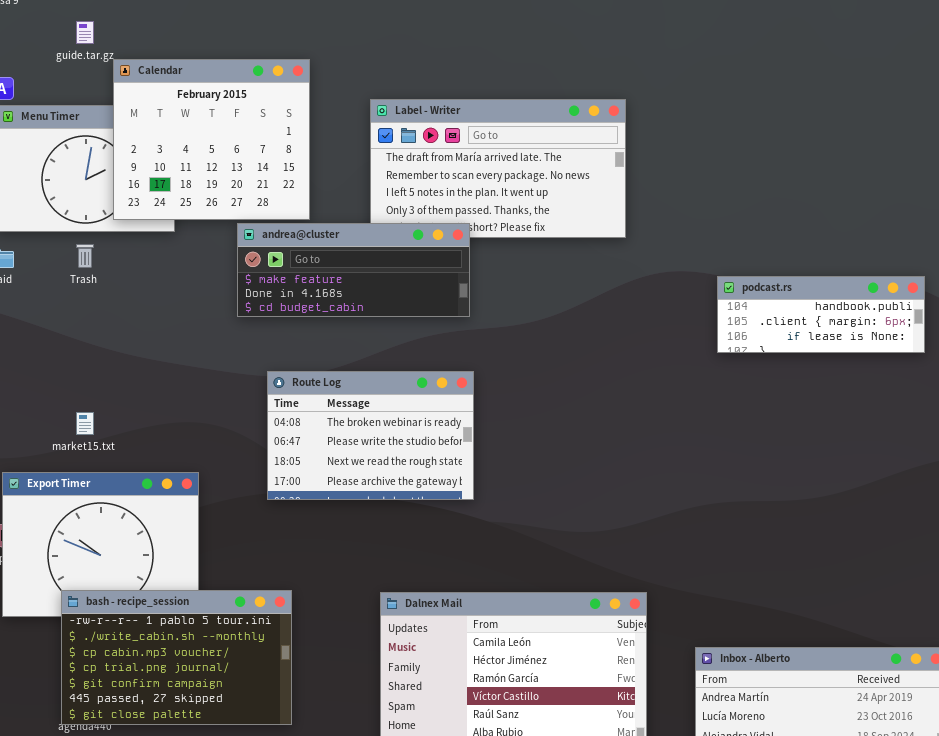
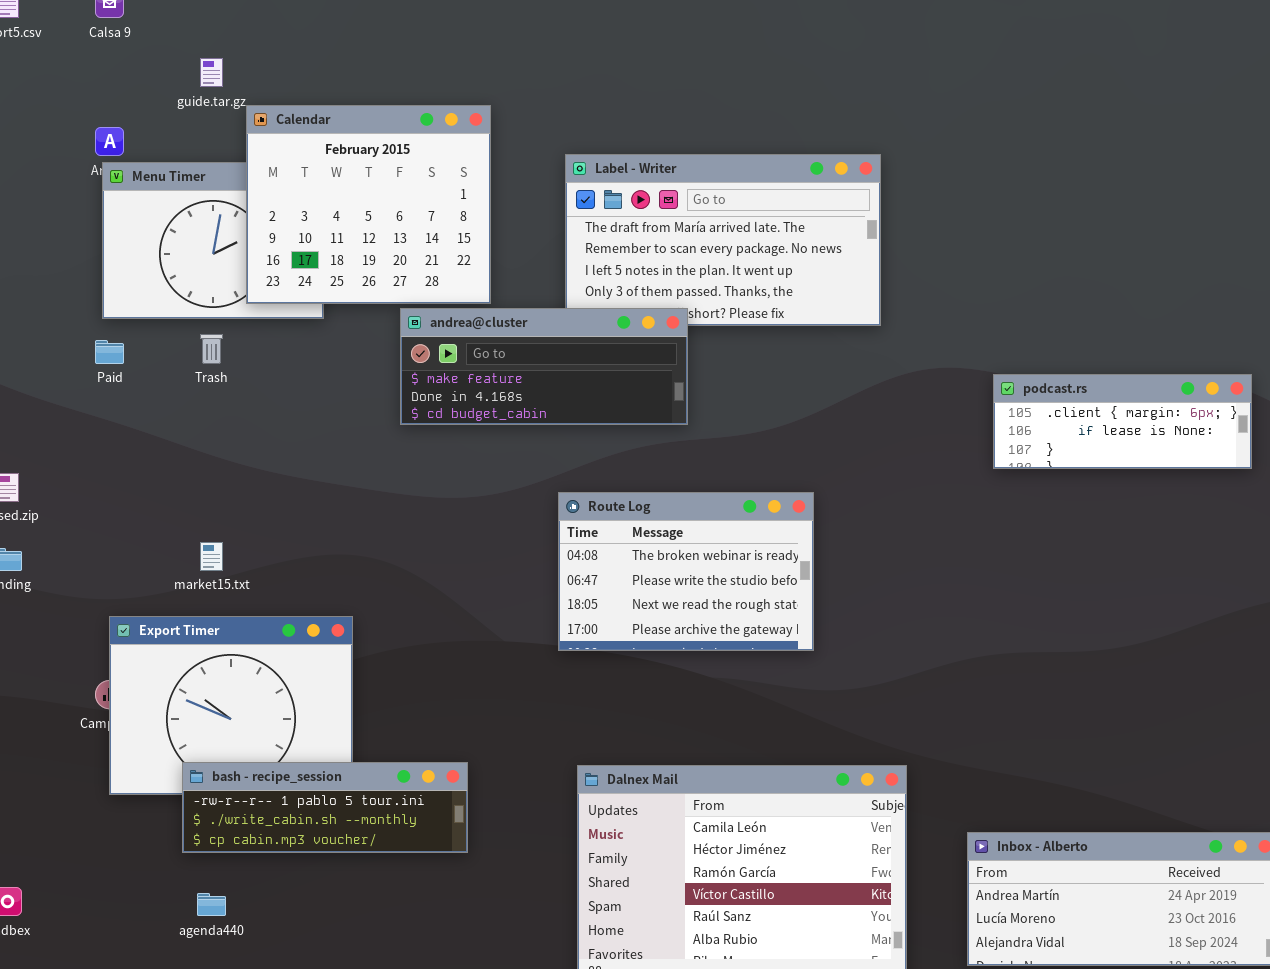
podcast.rs: [717,276,925,353] -> [993,374,1252,469], scrolled down 1 row
Route Log: [267,371,474,500] -> [558,492,814,651], moved
bash - recipe_session: [61,590,292,725] -> [182,762,468,853], resized

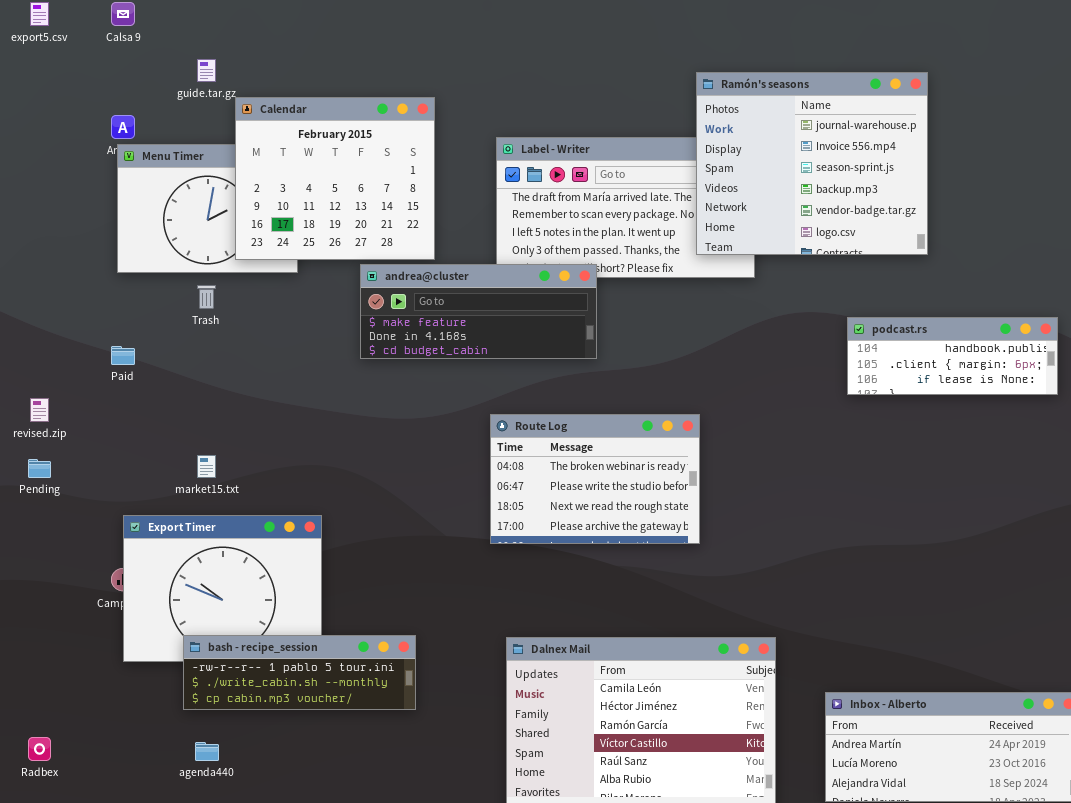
Ramón's seasons: none -> [696,72,928,255], opened
Paid: [95,340,124,364] -> [111,346,135,365], moved
podcast.rs: [993,374,1252,469] -> [847,317,1058,395], scrolled up 1 row

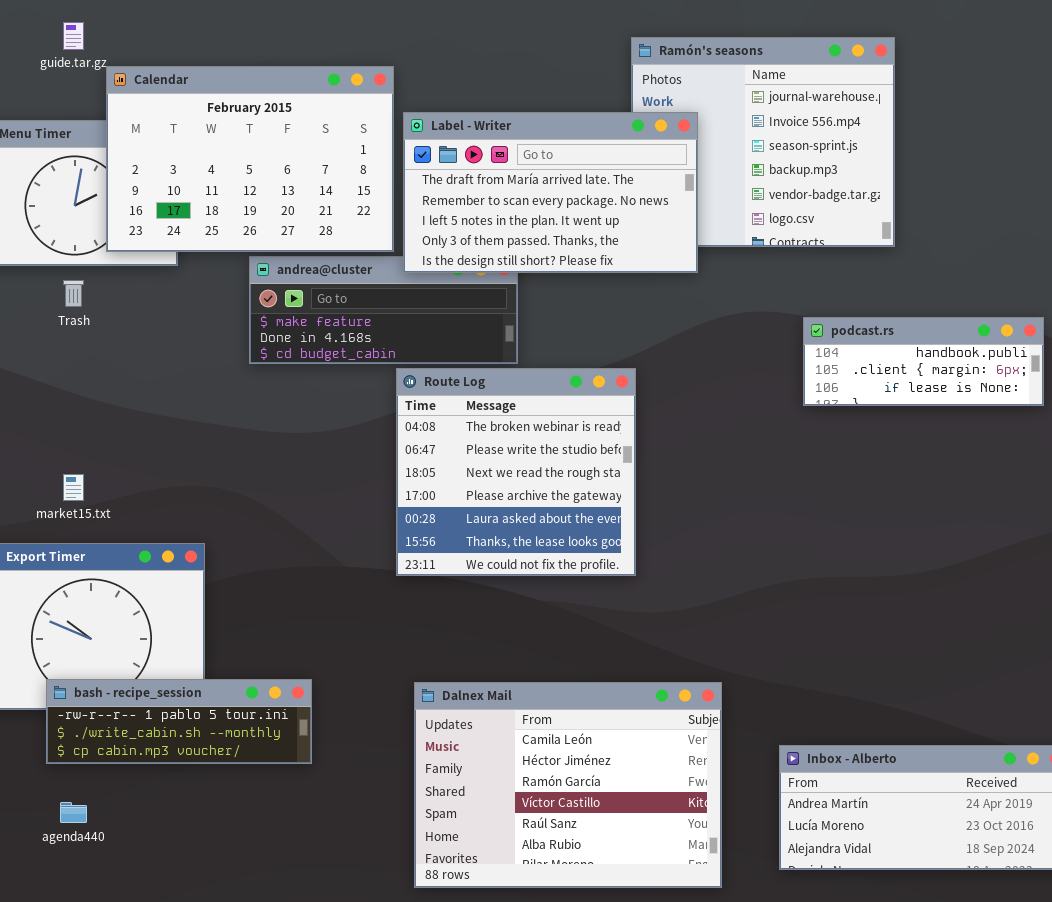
Calendar: [235,97,435,260] -> [106,66,394,252], resized
Label - Writer: [496,137,755,278] -> [403,112,698,273], raised
Route Log: [490,414,700,544] -> [396,368,636,576], resized

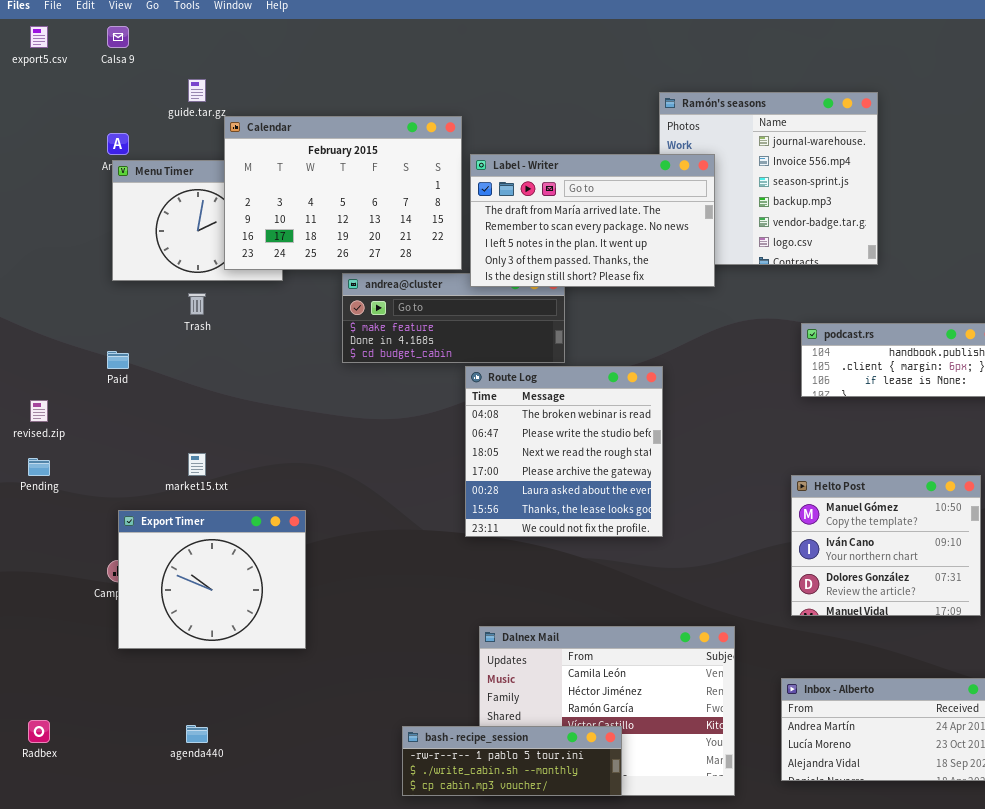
Helto Post: none -> [791,475,981,616], opened
bash - recipe_session: [46,679,312,764] -> [402,726,622,796], moved

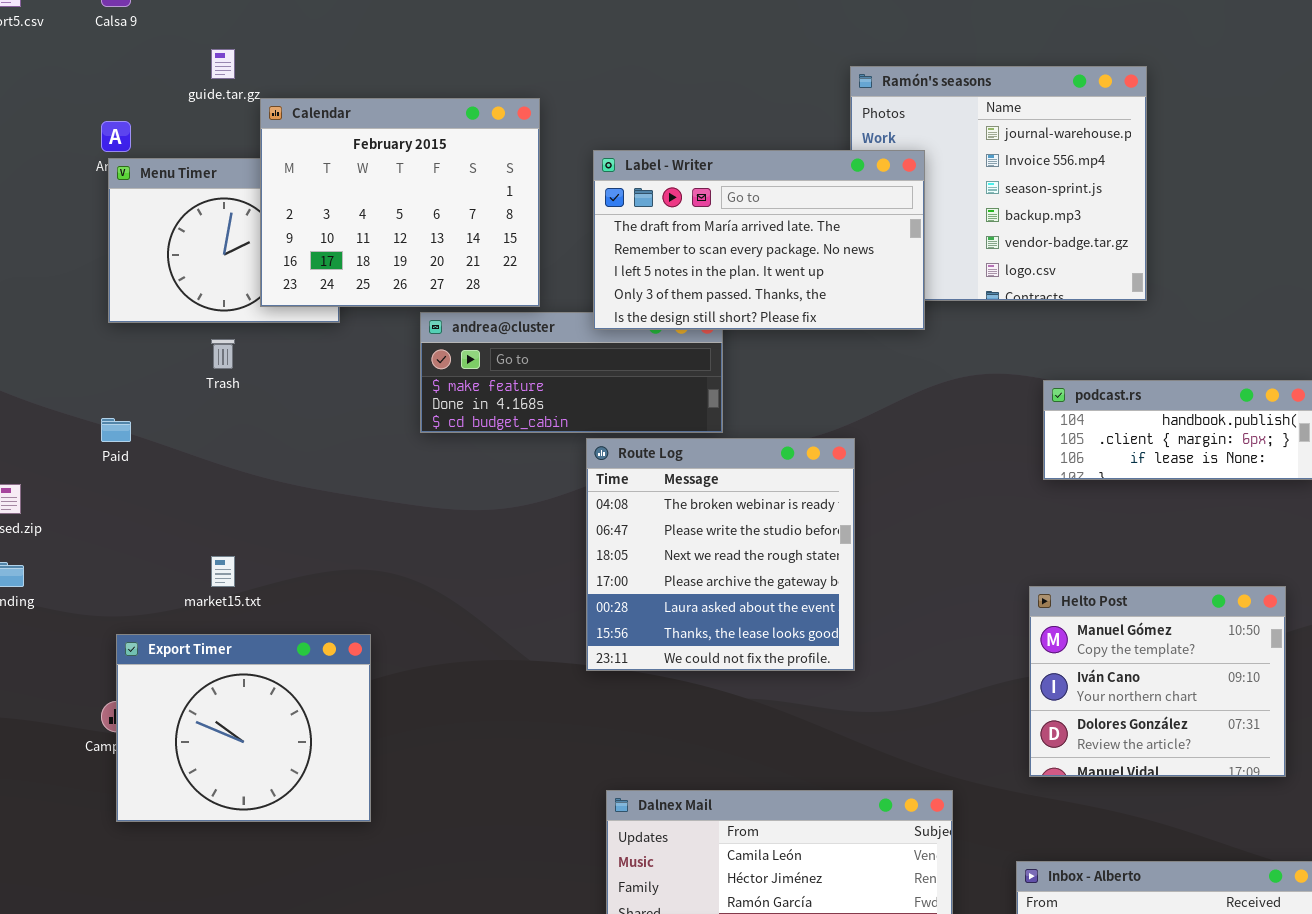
Calendar: [224,116,462,270] -> [260,98,540,307], resized

